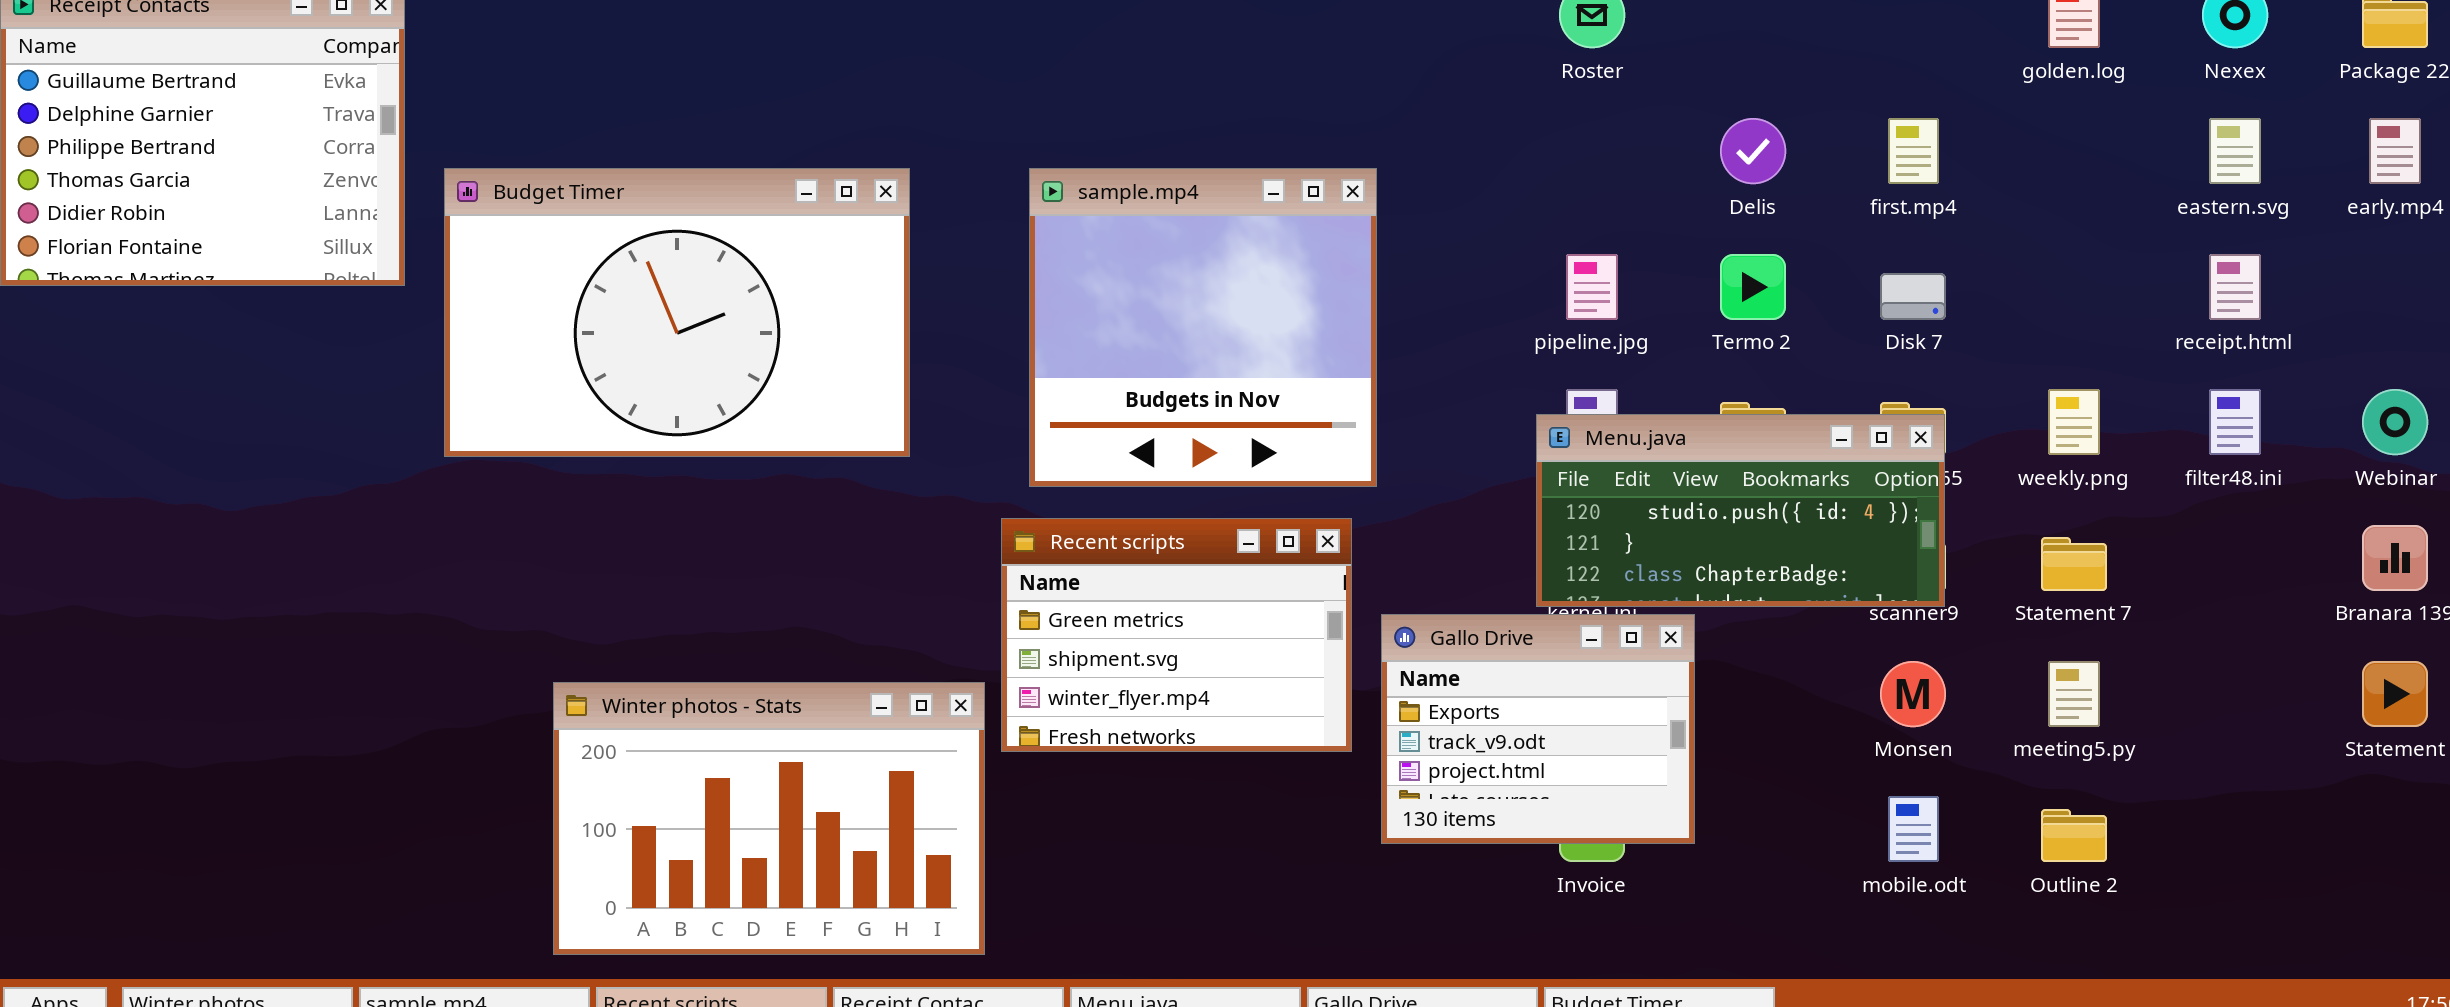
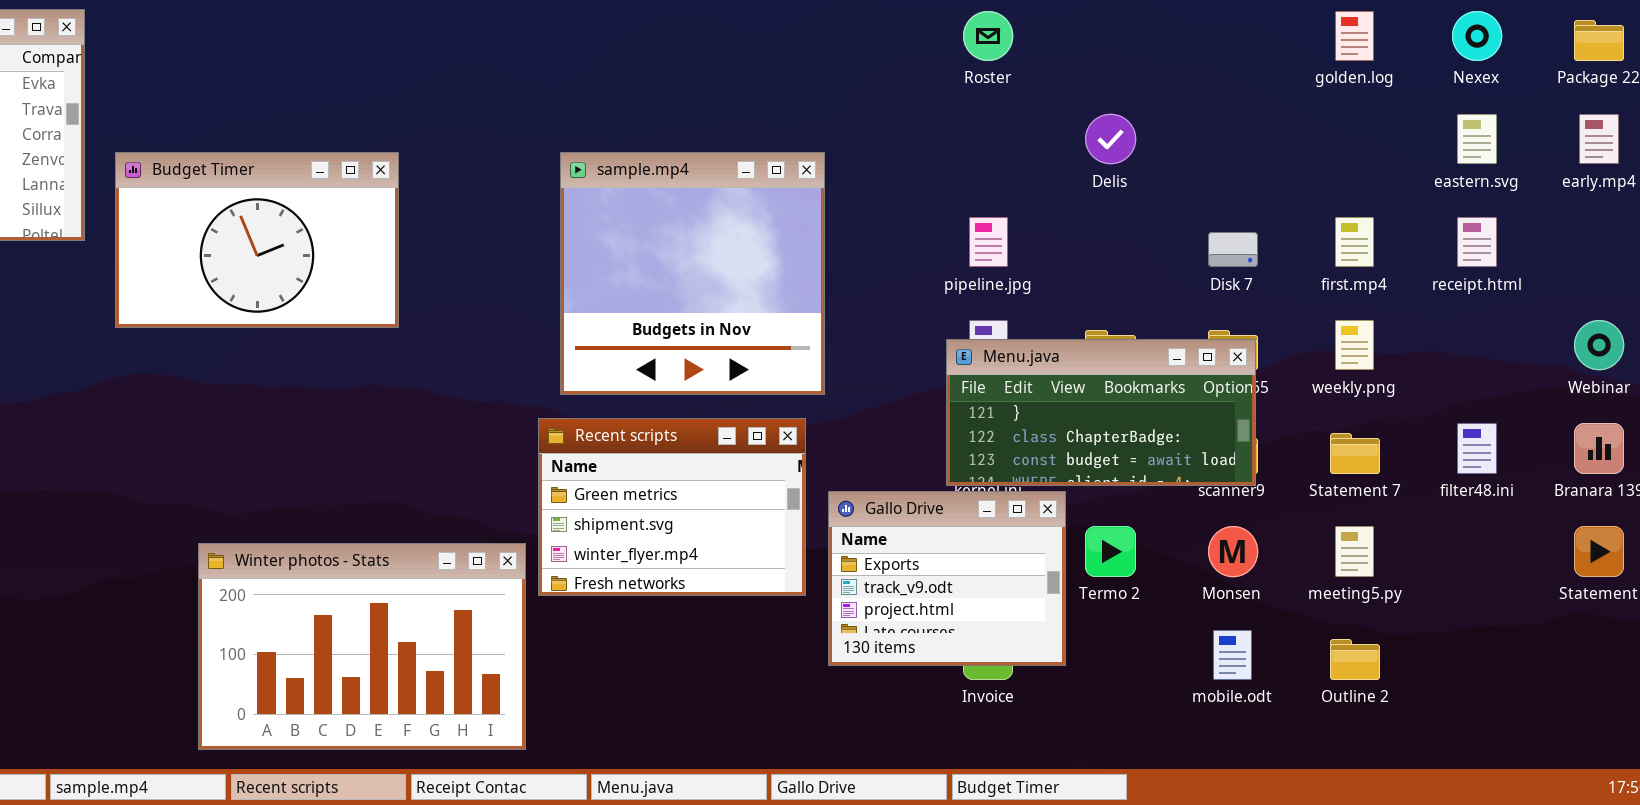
first.mp4: [1888,118,1939,184] -> [1335,217,1374,267], moved
Budget Timer: [444,168,910,457] -> [115,152,399,328], resized
Termo 2: [1720,254,1786,320] -> [1085,526,1136,577], moved
filter48.ini: [2209,389,2261,455] -> [1457,423,1497,474], moved
Menu.java: [1536,414,1945,607] -> [946,339,1256,486], scrolled down 1 row

